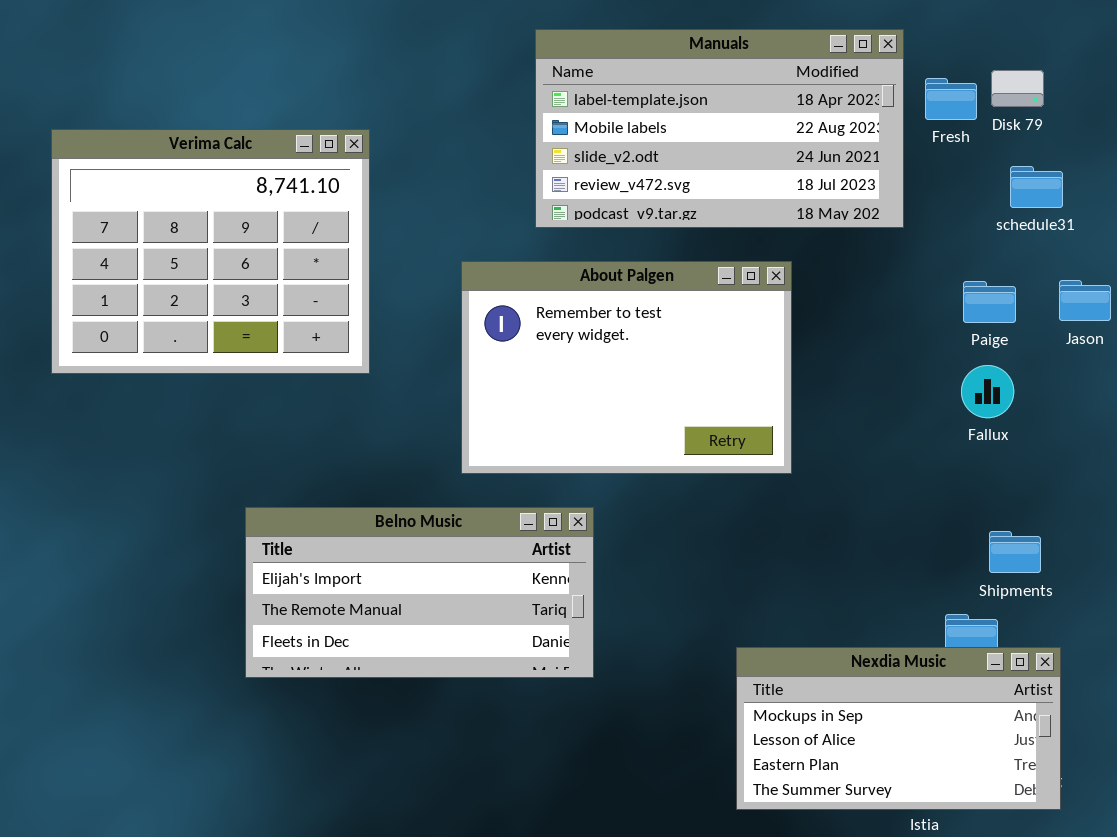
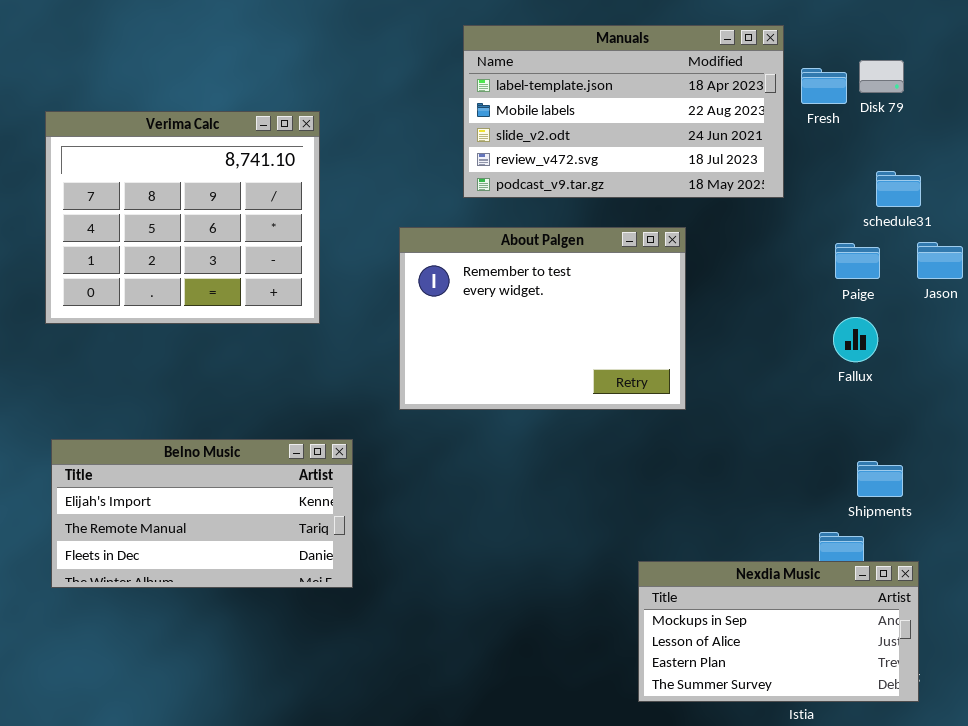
schedule31: [1010,166,1063,208] -> [876,171,921,207], moved
Belno Music: [245,507,594,678] -> [51,439,353,588], moved

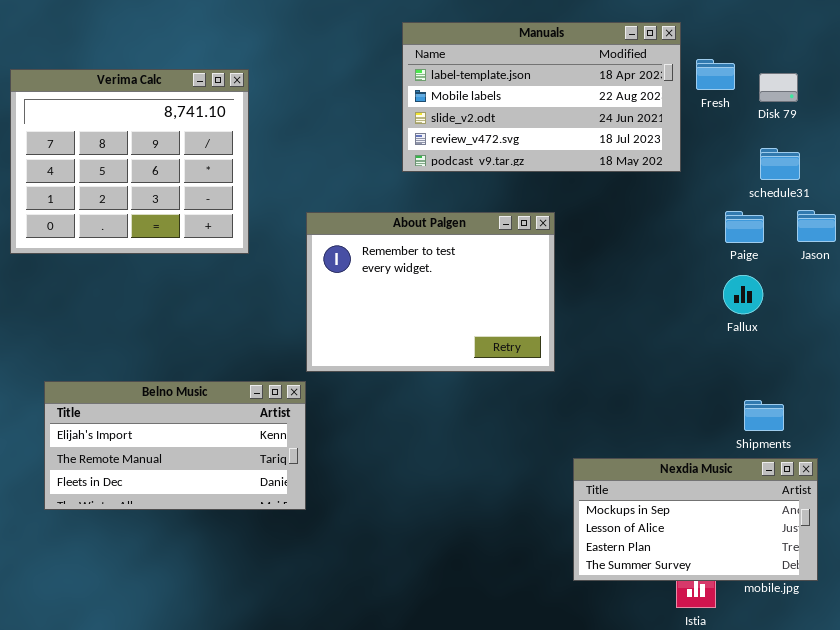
Disk 79: [859,60,904,93] -> [759,73,798,102], moved
Verima Calc: [45,111,320,324] -> [10,69,249,254], moved
About Palgen: [399,227,686,410] -> [306,212,555,372], moved
Nexdia Music: [638,561,919,702] -> [573,458,818,581], moved

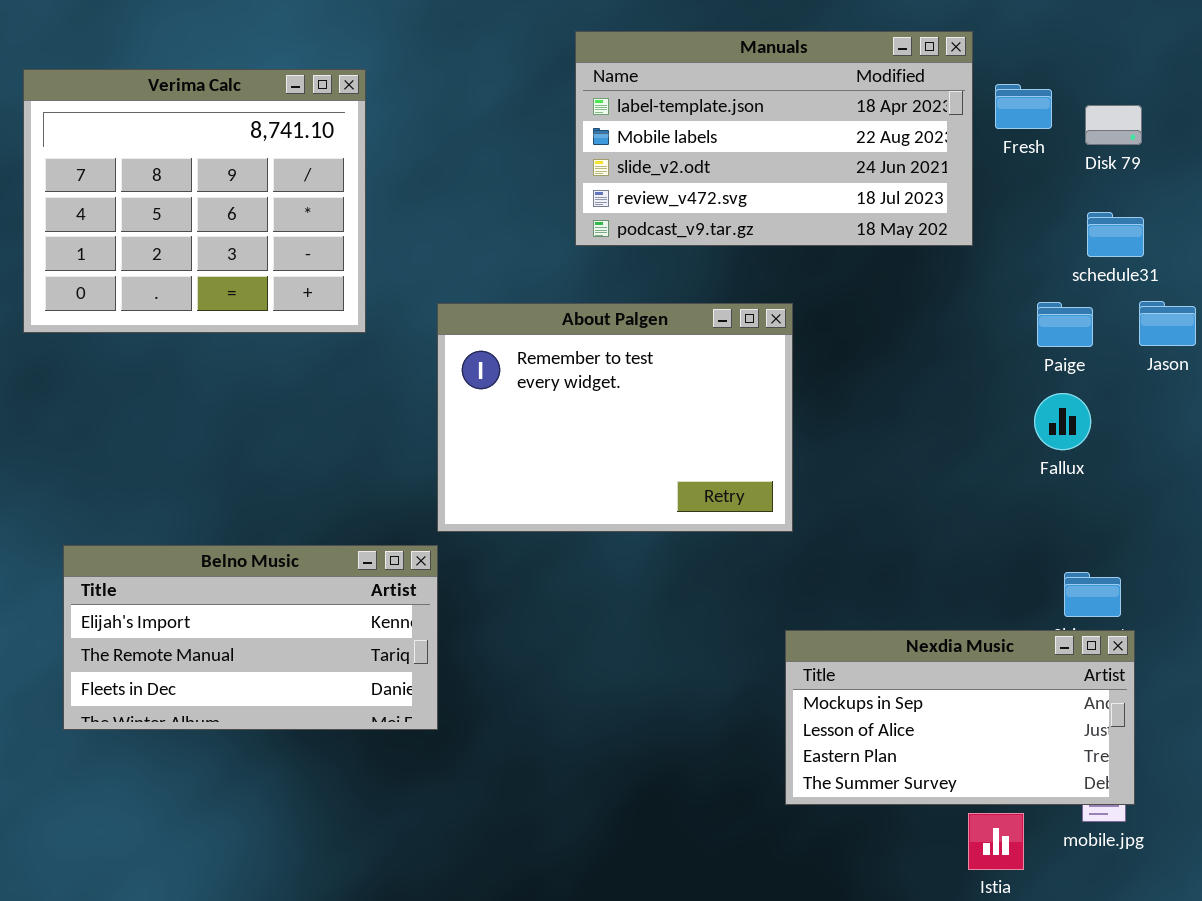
Verima Calc: [10,69,249,254] -> [23,69,366,333], moved
Nexdia Music: [573,458,818,581] -> [785,630,1135,805], moved

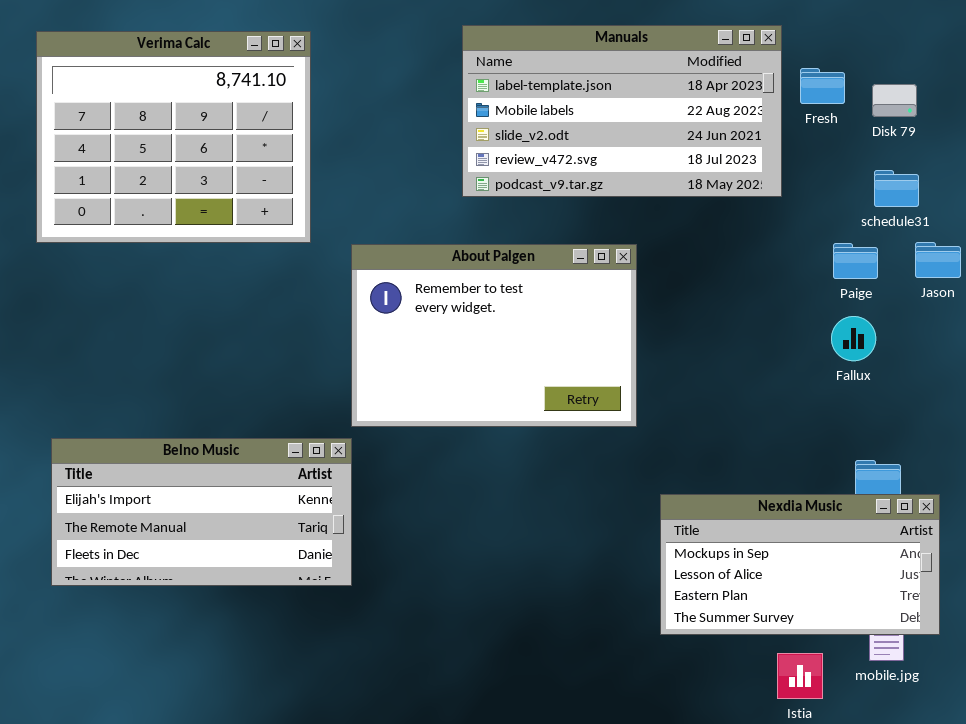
Verima Calc: [23,69,366,333] -> [36,31,311,243], moved
Nexdia Music: [785,630,1135,805] -> [660,494,940,635], moved

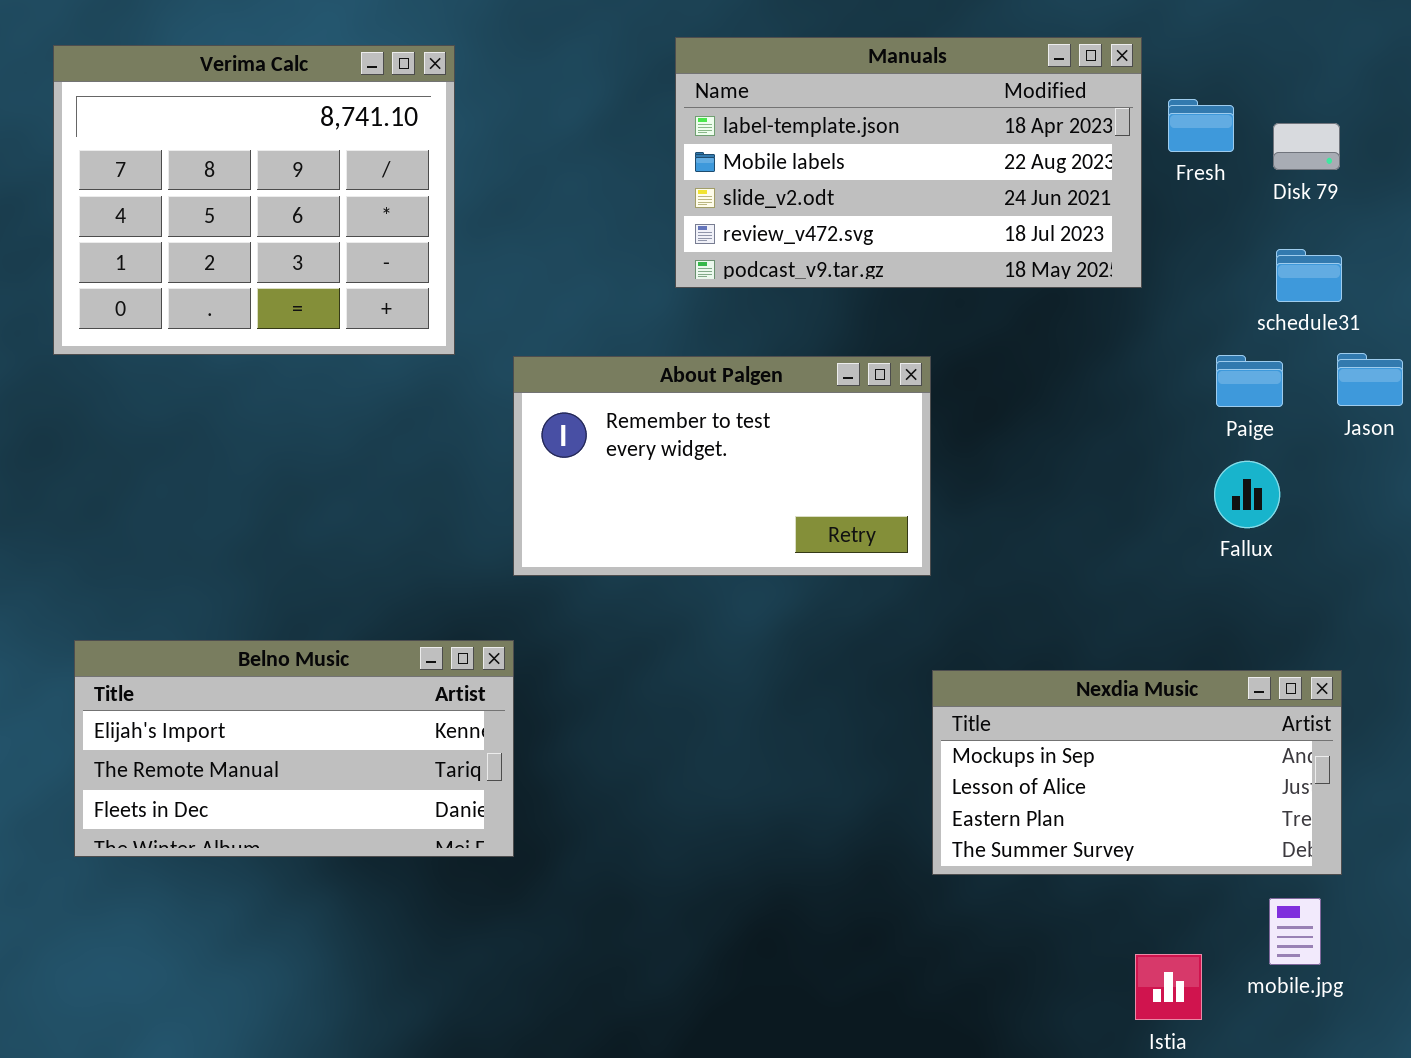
About Palgen: [351,244,637,427] -> [513,356,931,576], resized
Nexdia Music: [660,494,940,635] -> [932,670,1342,875], moved

